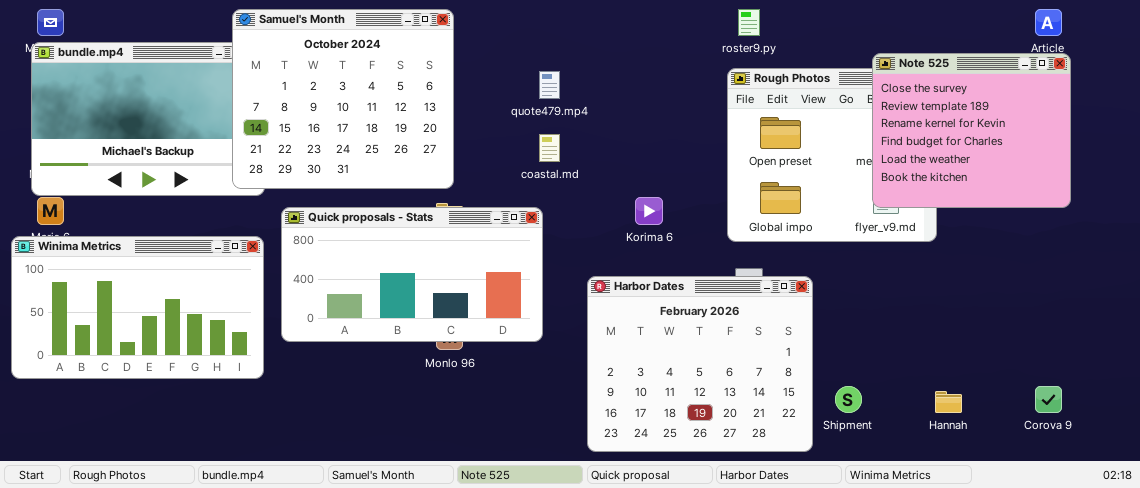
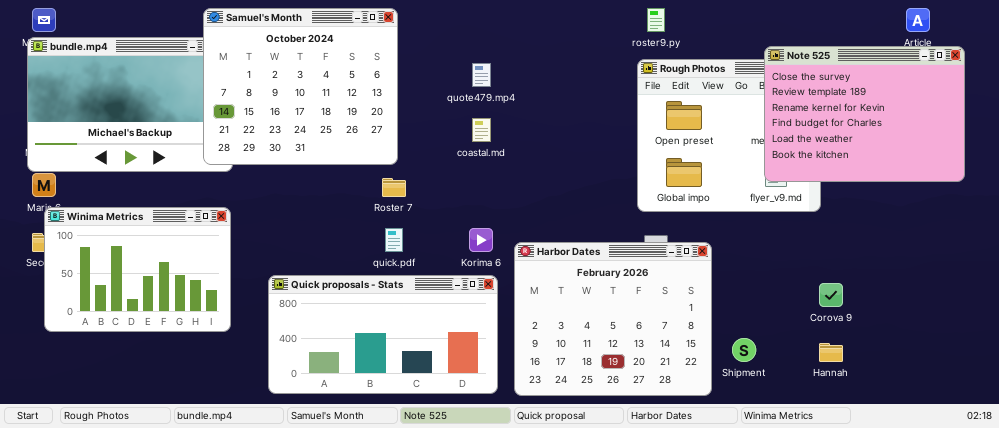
Note 525: [872,53,1071,208] -> [764,46,965,182], resized
Korima 6: [635,197,663,225] -> [469,228,493,252], moved
Quick proposals - Stats: [281,207,543,342] -> [268,275,498,394], moved
Winima Metrics: [11,236,264,379] -> [44,207,231,332], resized
Corova 9: [1035,386,1062,413] -> [819,283,843,307], moved

